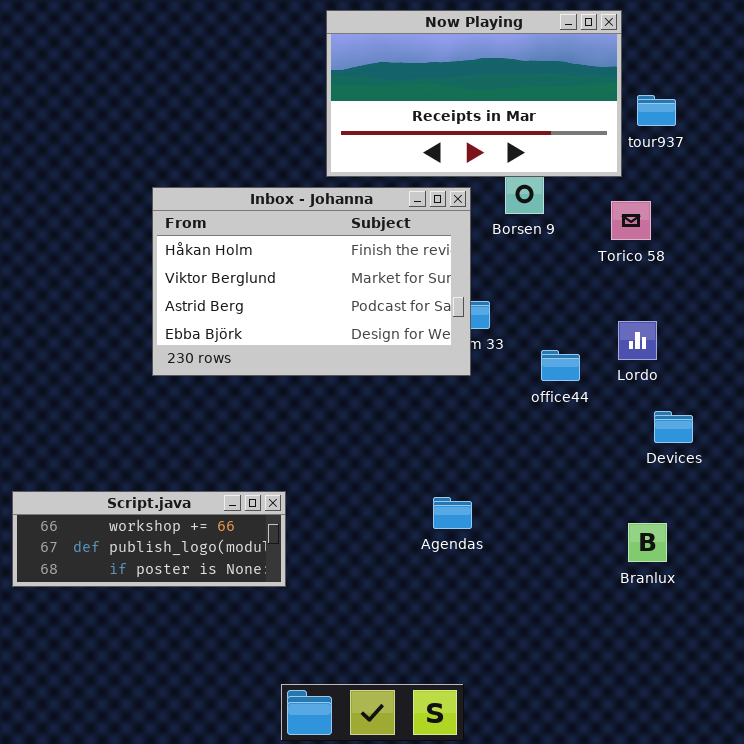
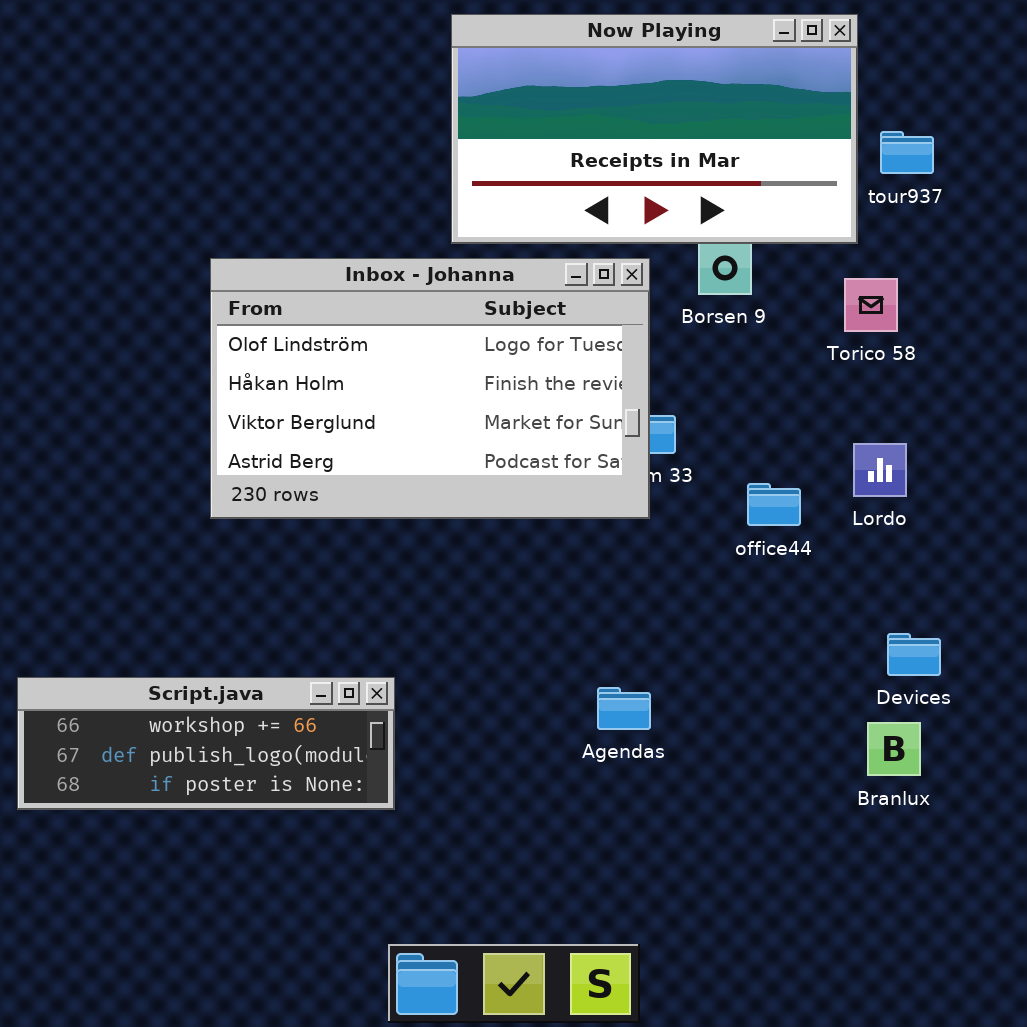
Inbox - Johanna: [152,187,471,376] -> [210,258,650,519], scrolled up 1 row
Devices: [654,411,693,443] -> [887,633,941,676], moved

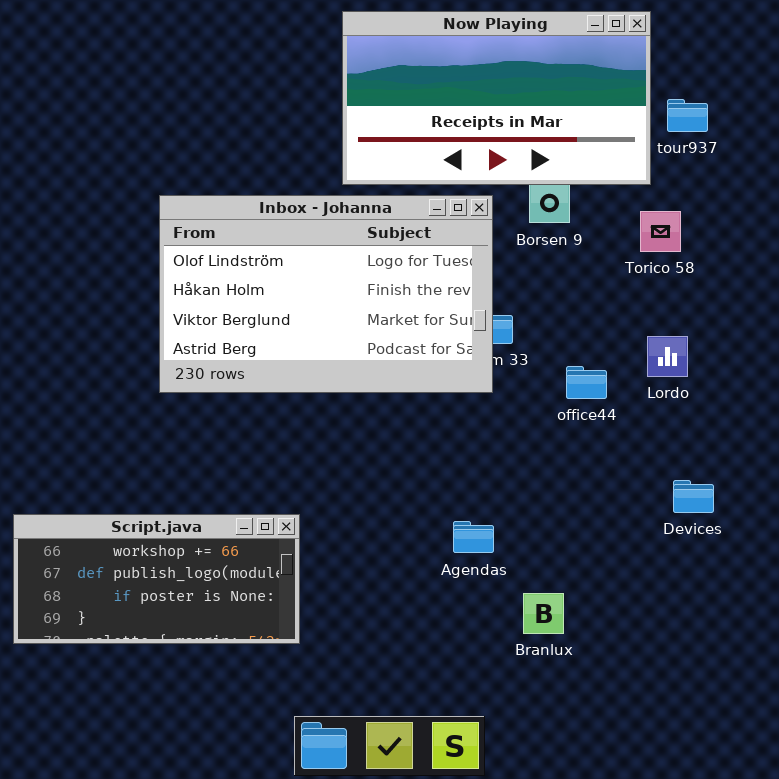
Script.java: [17,677,395,810] -> [13,514,300,644], resized
Branlux: [867,722,921,776] -> [523,593,564,634], moved

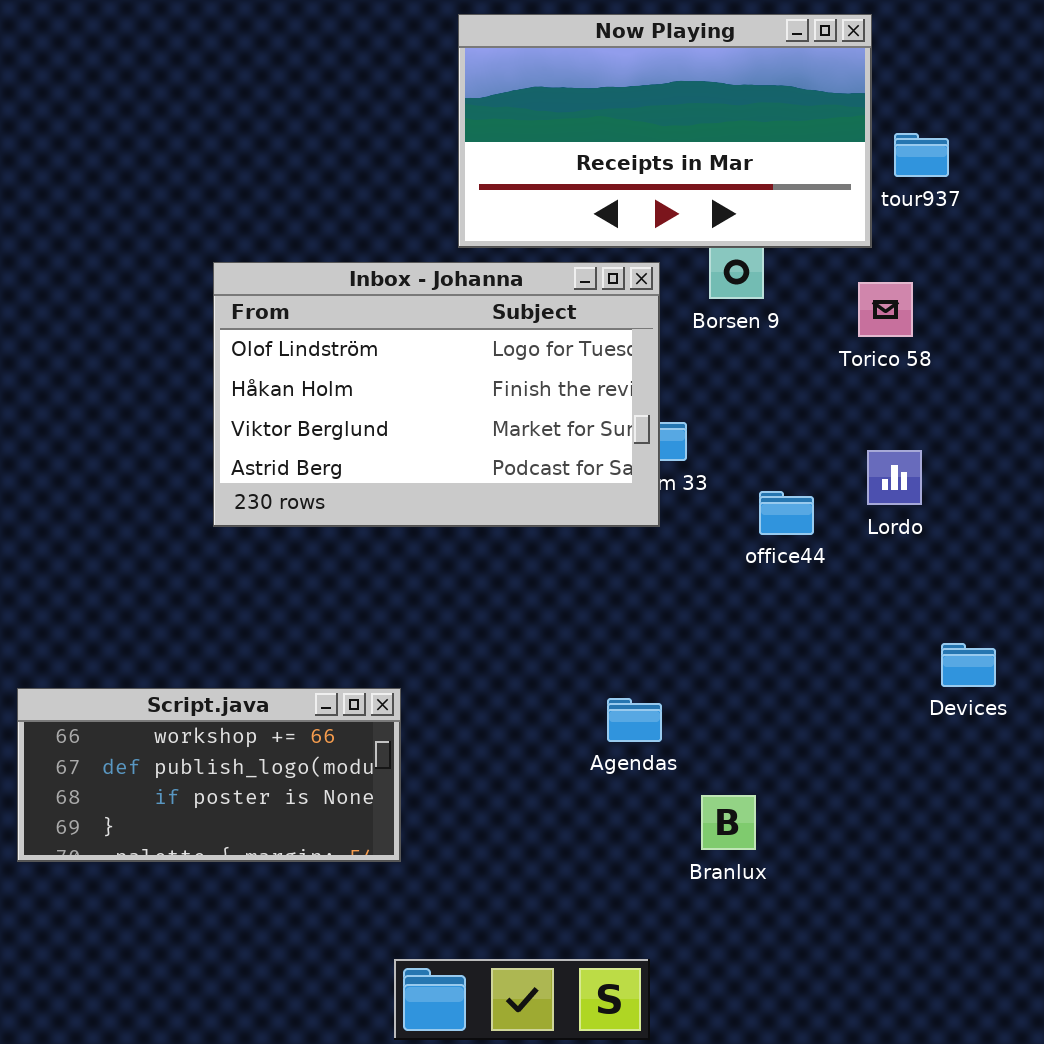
Devices: [673,480,714,513] -> [941,643,996,687], moved

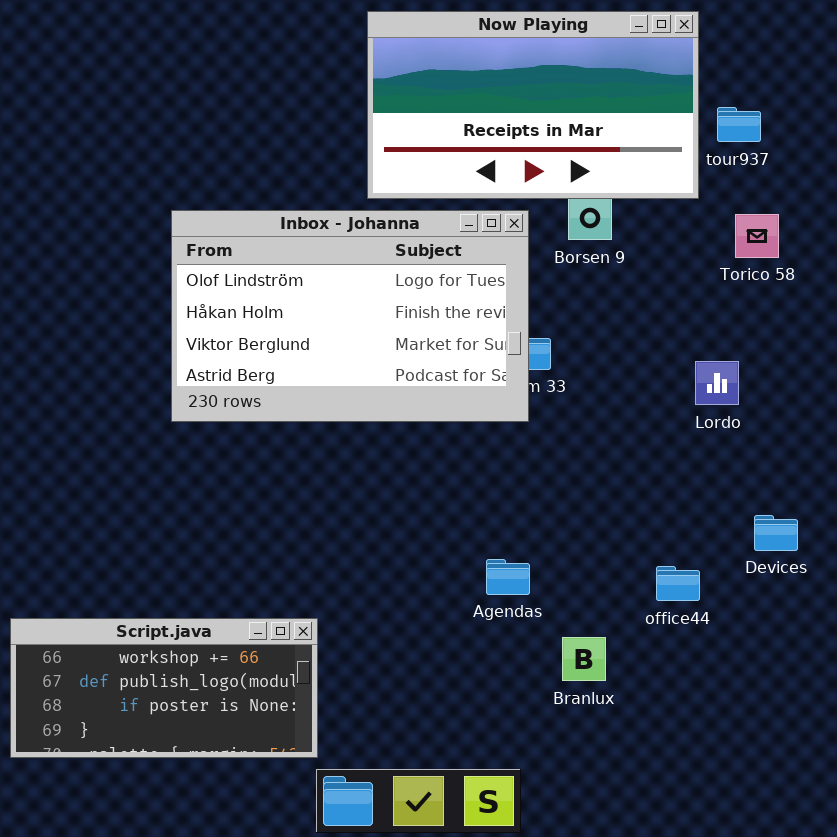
Torico 58: [858,282,913,337] -> [735,214,779,258], moved
office44: [759,491,814,535] -> [656,566,700,601], moved
Script.java: [17,688,401,862] -> [10,618,318,758], moved

